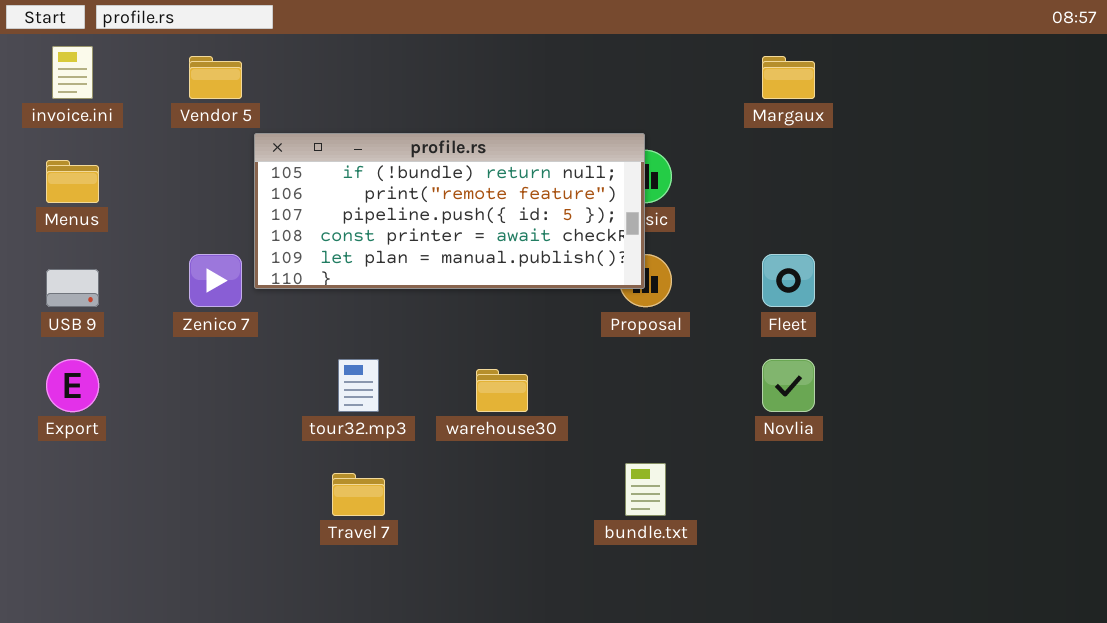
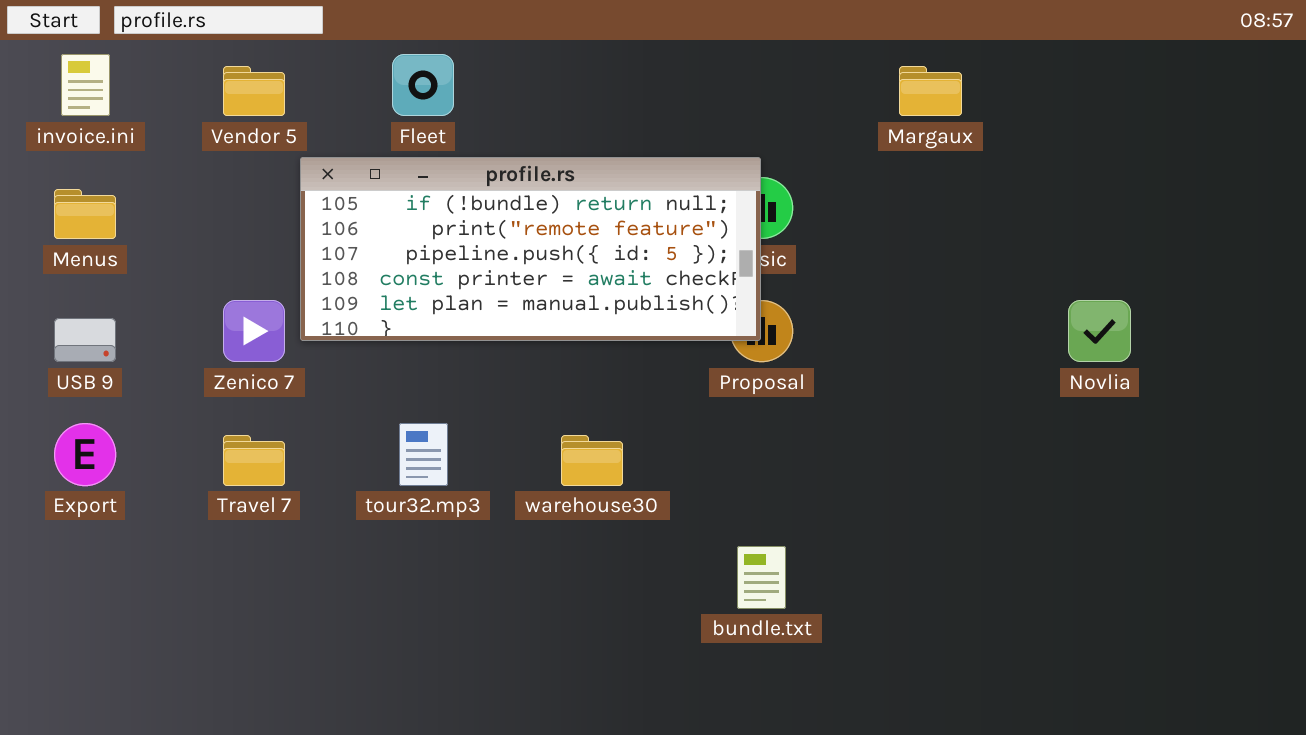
Fleet: [762,254,815,307] -> [392,54,454,116], moved
Novlia: [762,359,815,412] -> [1068,300,1131,362], moved
Travel 7: [332,473,385,516] -> [223,435,285,486], moved

